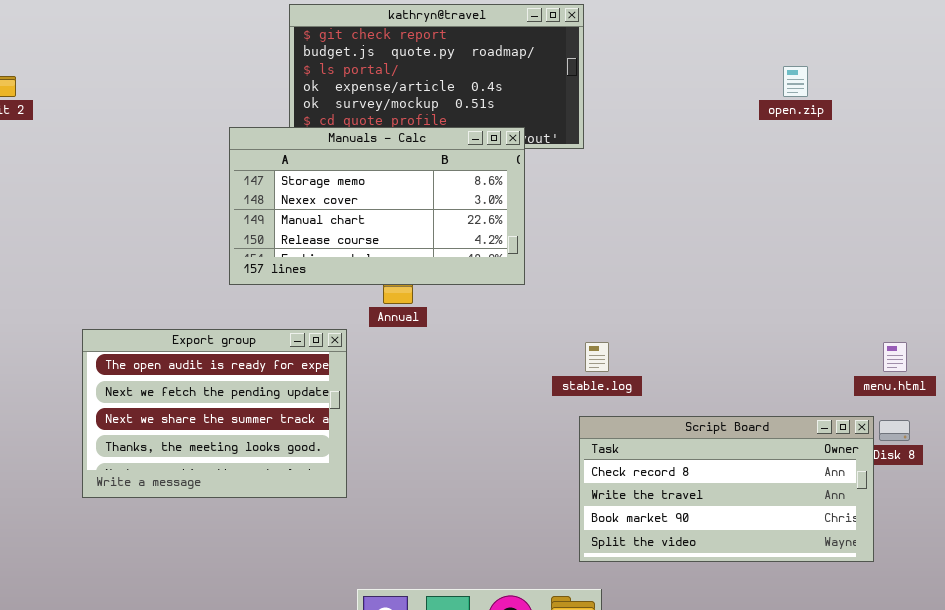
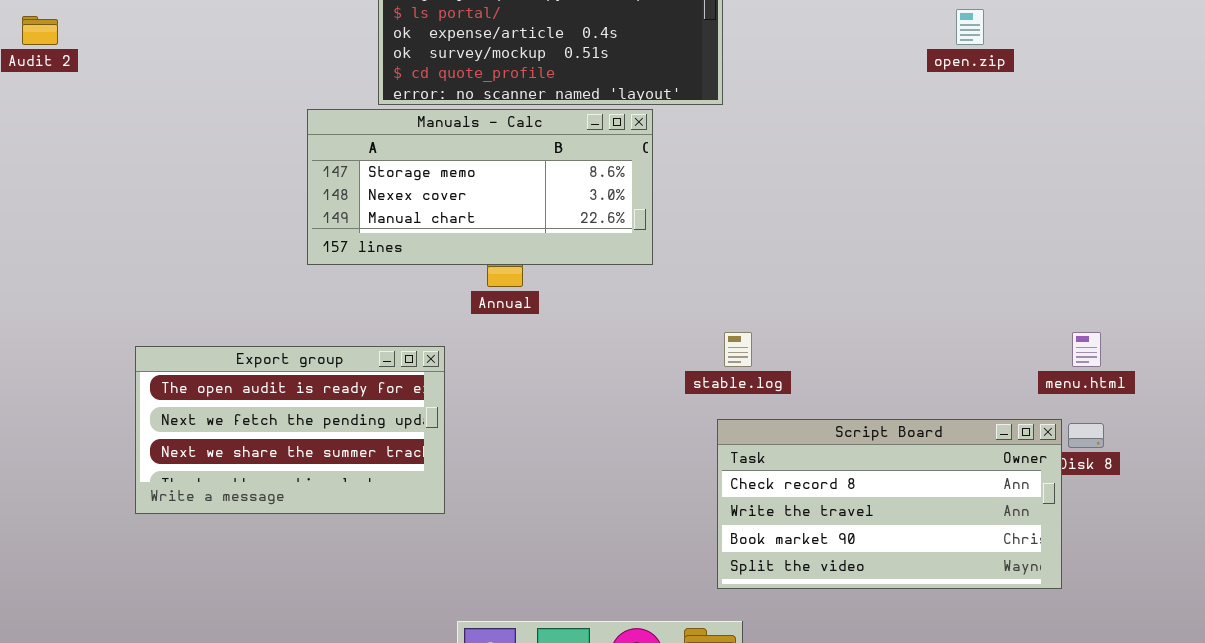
Manuals - Calc: [229,127,525,285] -> [307,109,653,265], resized
Export group: [82,329,347,498] -> [135,346,445,514], resized

